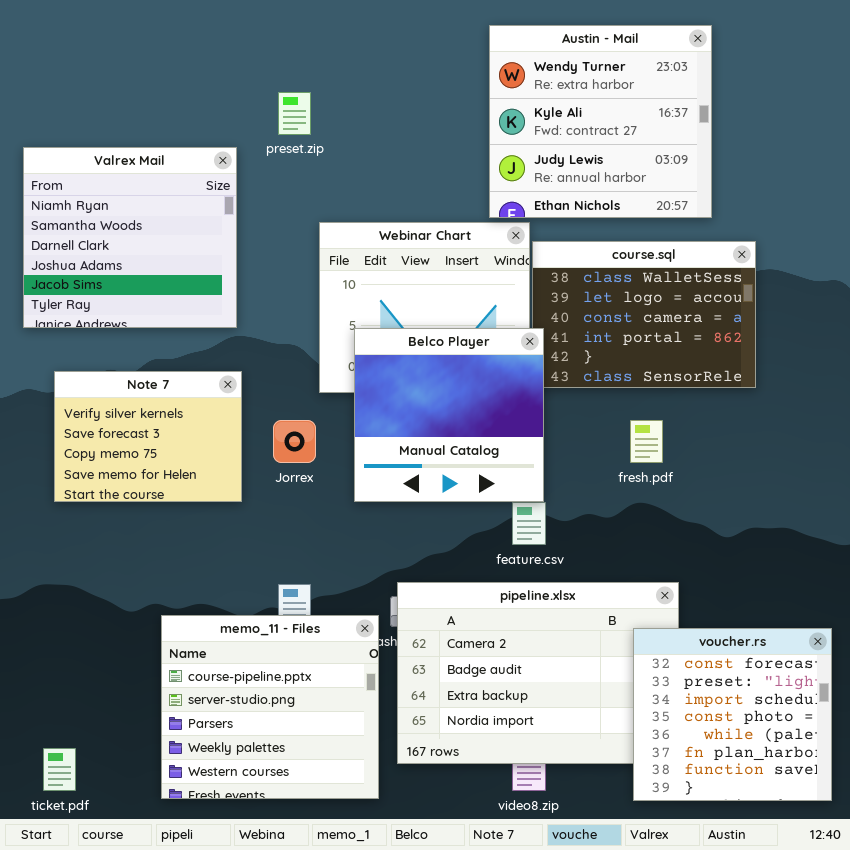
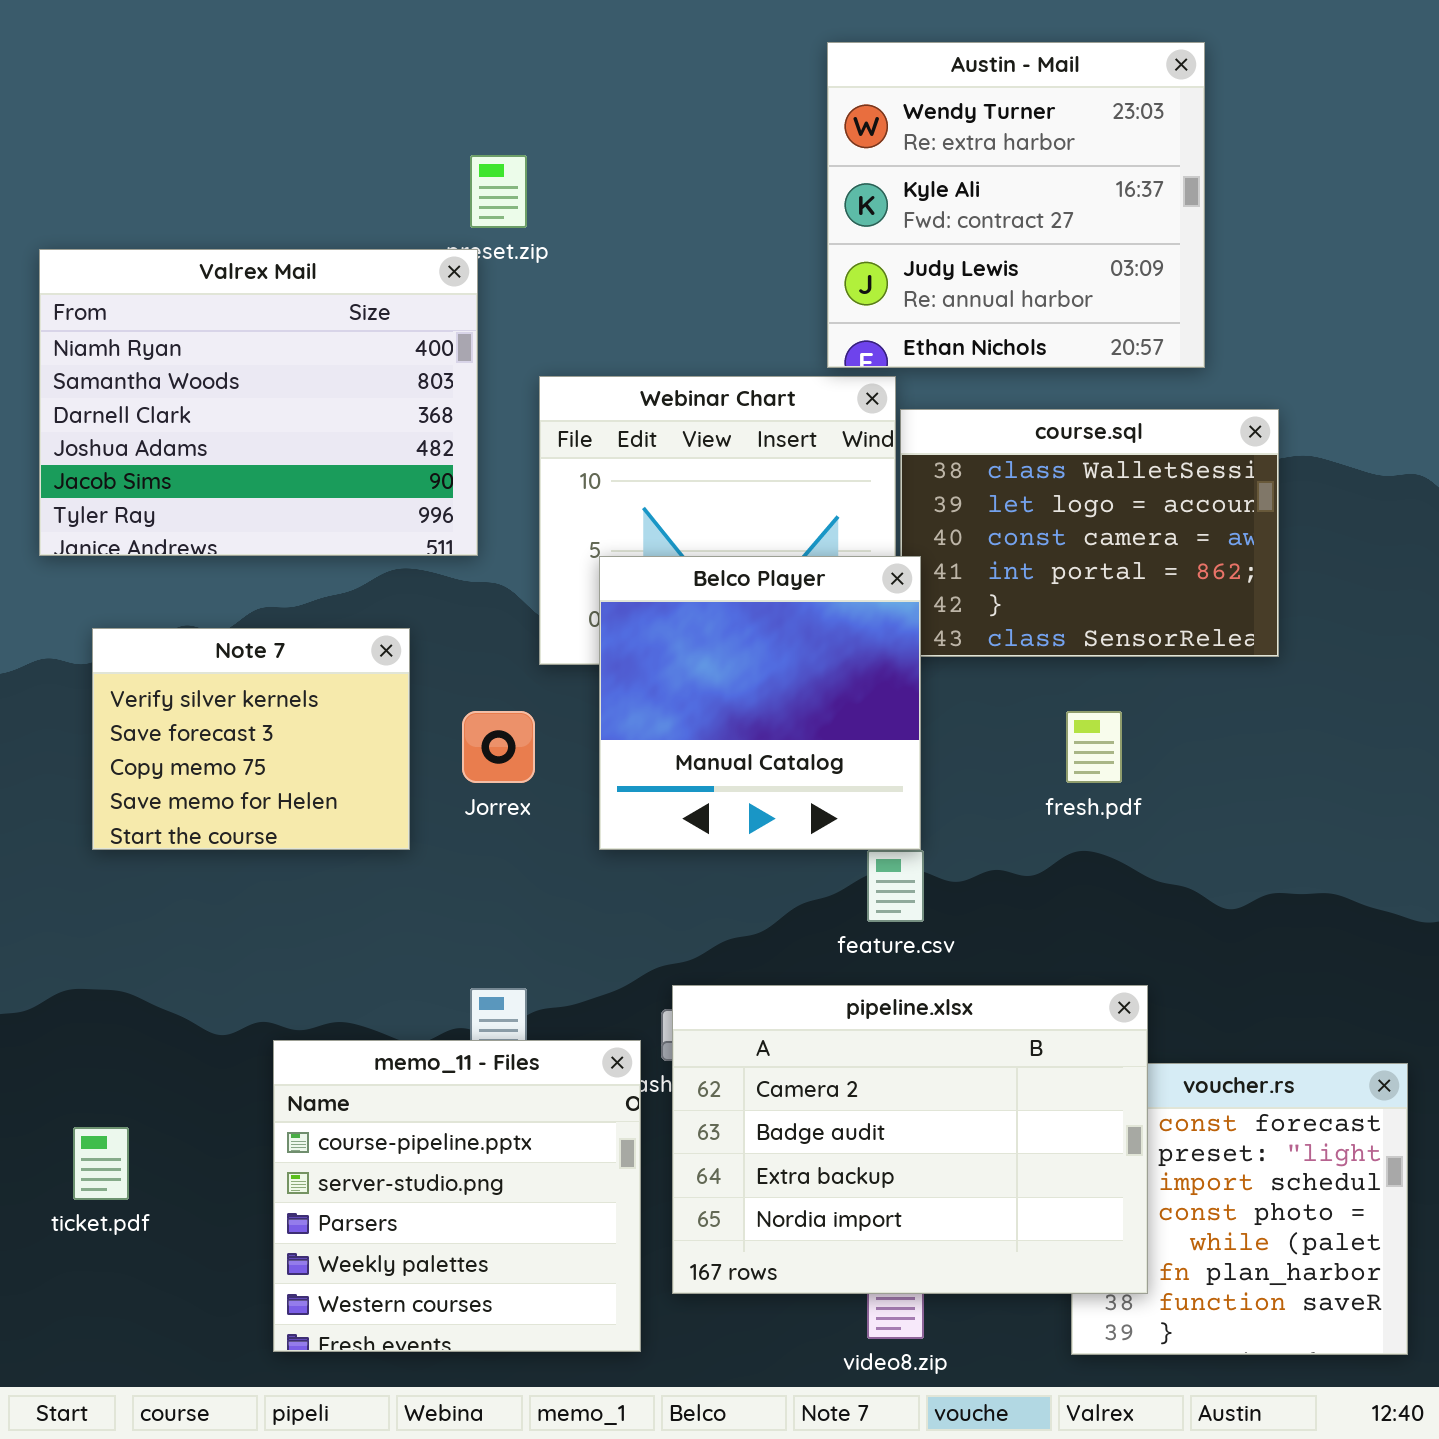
Valrex Mail: [23,147,237,328] -> [39,249,478,556], resized
pipeline.xlsx: [397,582,679,764] -> [672,985,1148,1294], raised
ticket.pdf: [43,748,76,791] -> [73,1127,129,1200], moved

